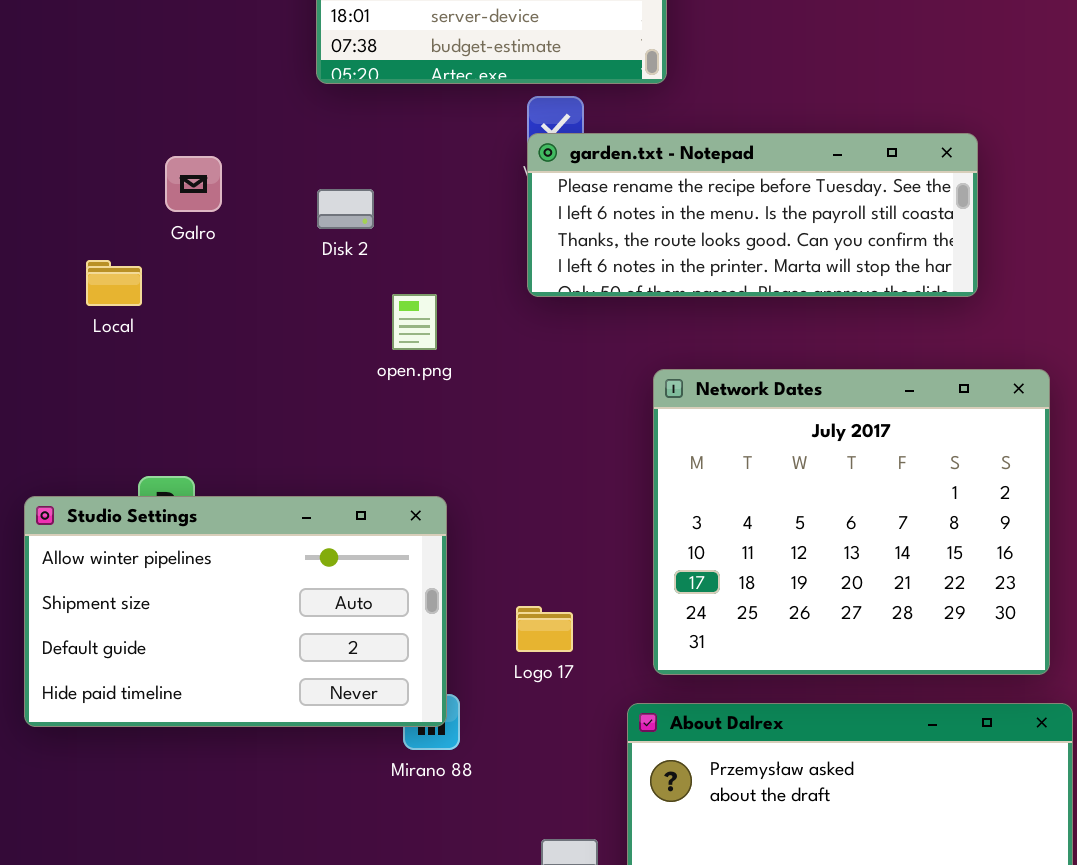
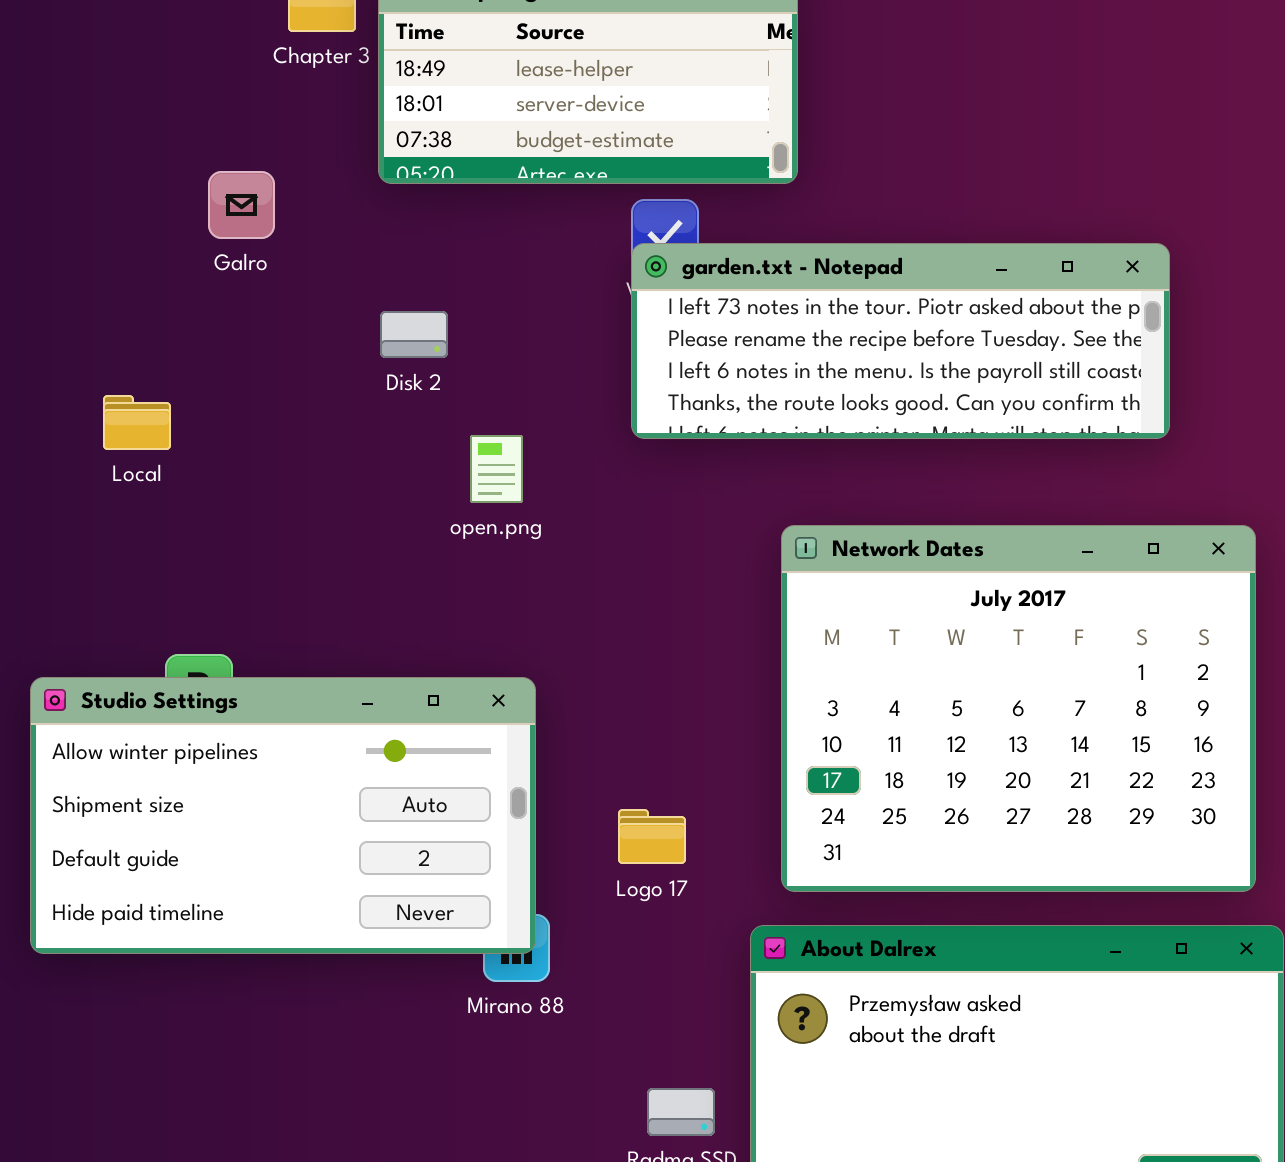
garden.txt - Notepad: [527,133,978,297] -> [631,243,1170,439], scrolled up 1 row
Galro: [165,156,222,212] -> [208,171,275,239], moved

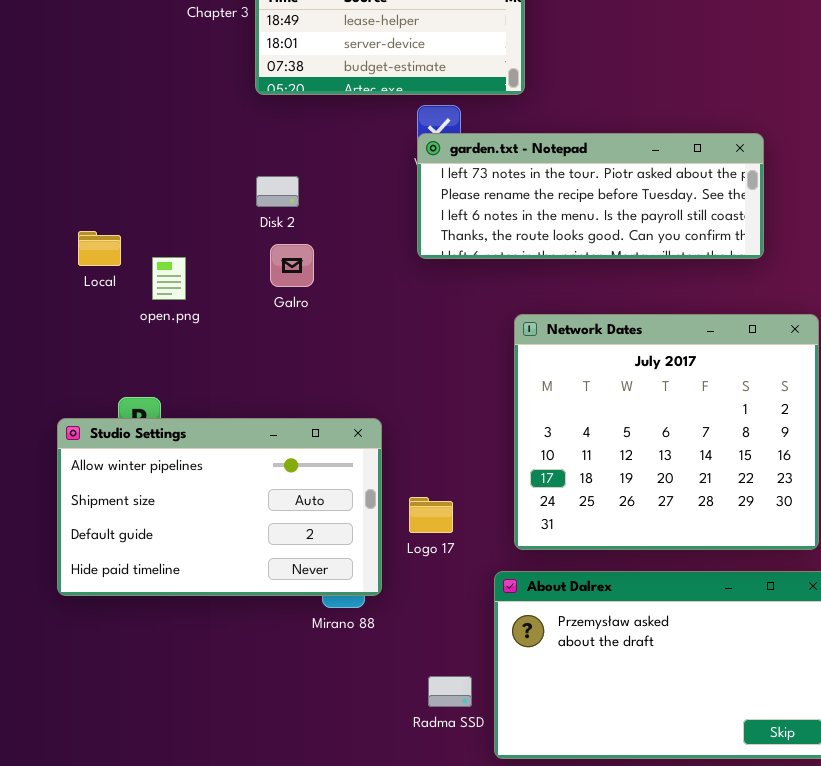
Galro: [208,171,275,239] -> [270,244,314,287], moved
open.png: [470,435,523,503] -> [152,257,186,300], moved
Studio Settings: [30,677,536,954] -> [57,418,382,596], moved

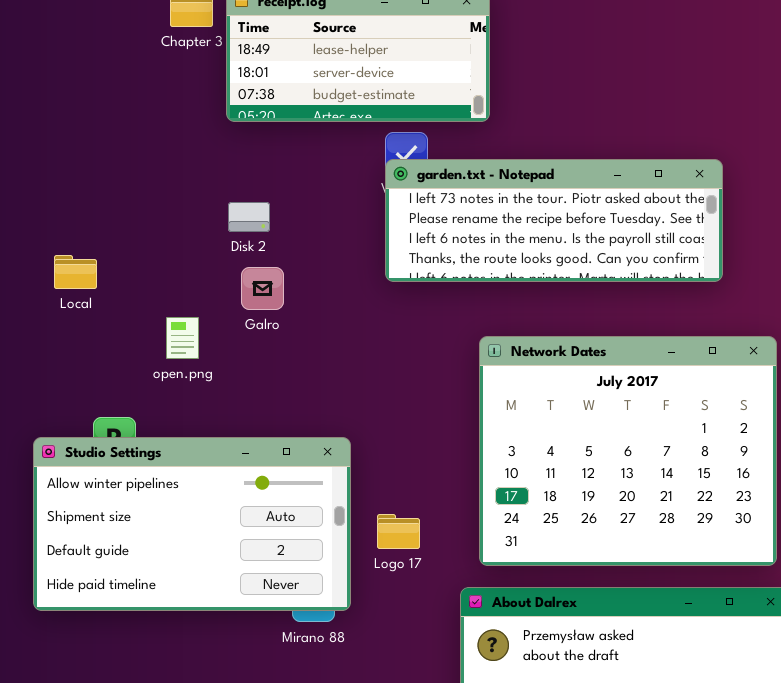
open.png: [152,257,186,300] -> [166,317,199,359], moved

